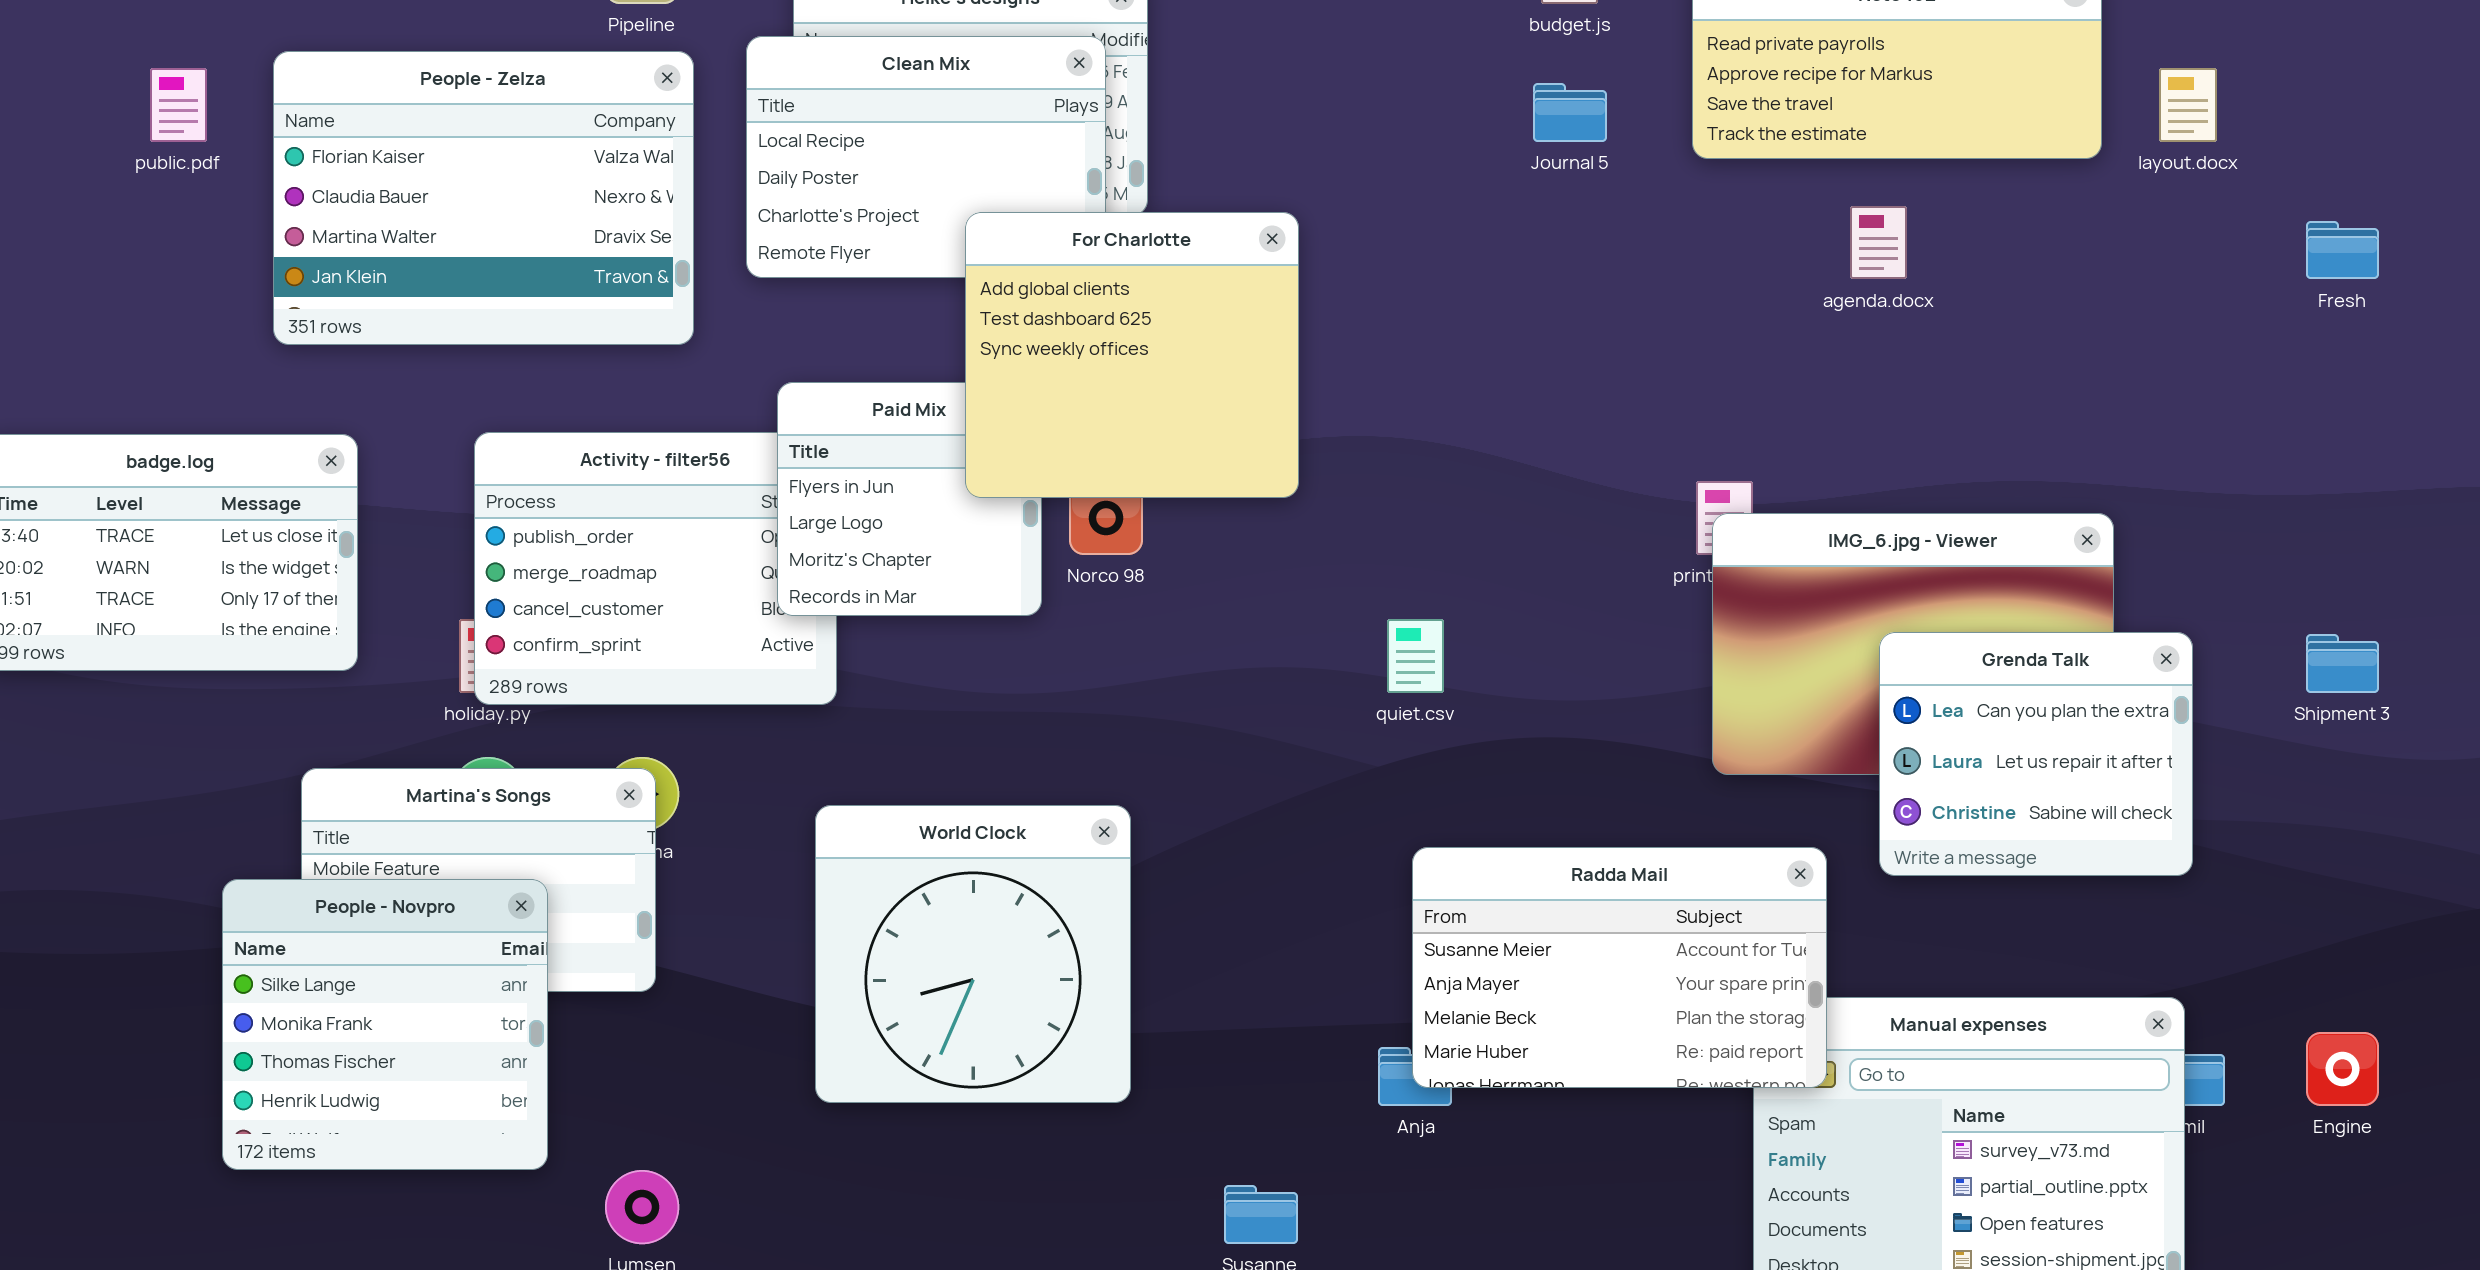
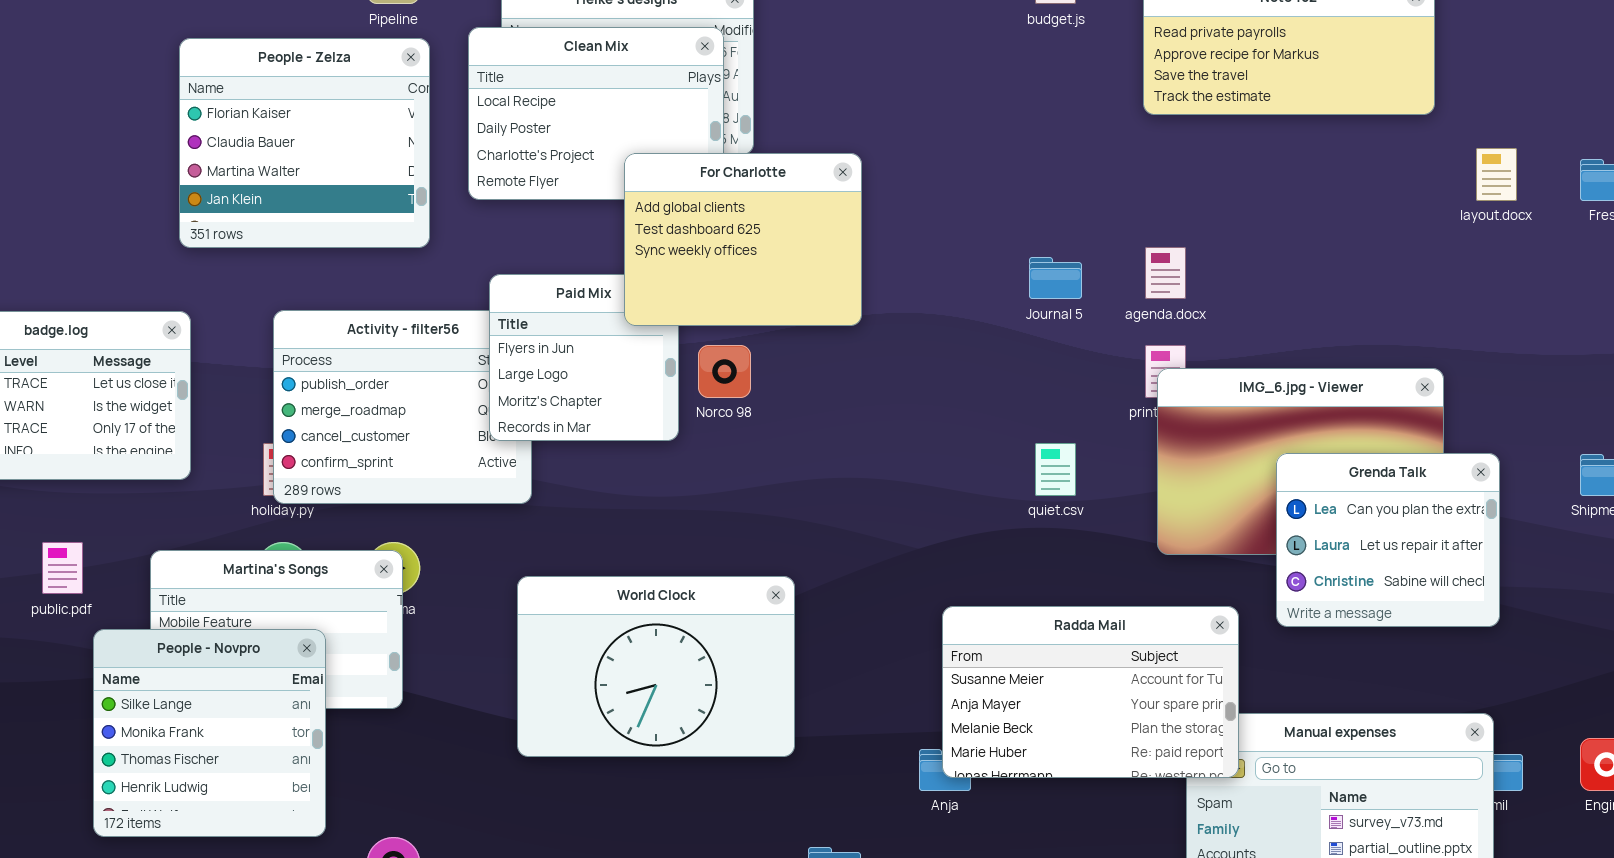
People - Zelza: [273,51,694,345] -> [179,38,430,248], resized
public.pdf: [150,68,207,142] -> [42,542,83,594], moved
layout.docx: [2159,68,2217,142] -> [1476,148,1517,201], moved
Journal 5: [1533,83,1607,142] -> [1029,257,1082,299], moved
agenda.docx: [1850,206,1907,279] -> [1145,247,1186,299], moved
For Charlotte: [965,212,1299,498] -> [624,153,862,326], resized
quiet.csv: [1387,619,1444,693] -> [1035,443,1076,496], moved
World Clock: [815,805,1131,1103] -> [517,576,795,757], resized

